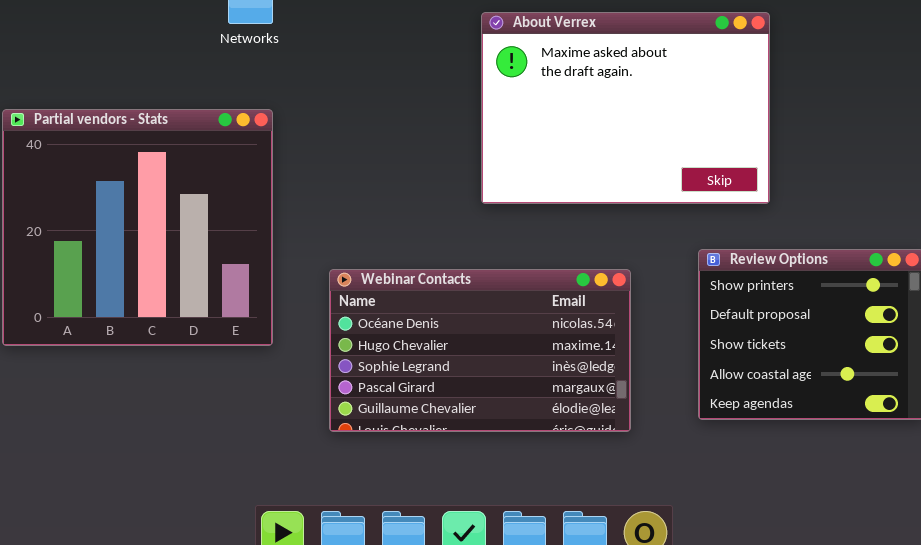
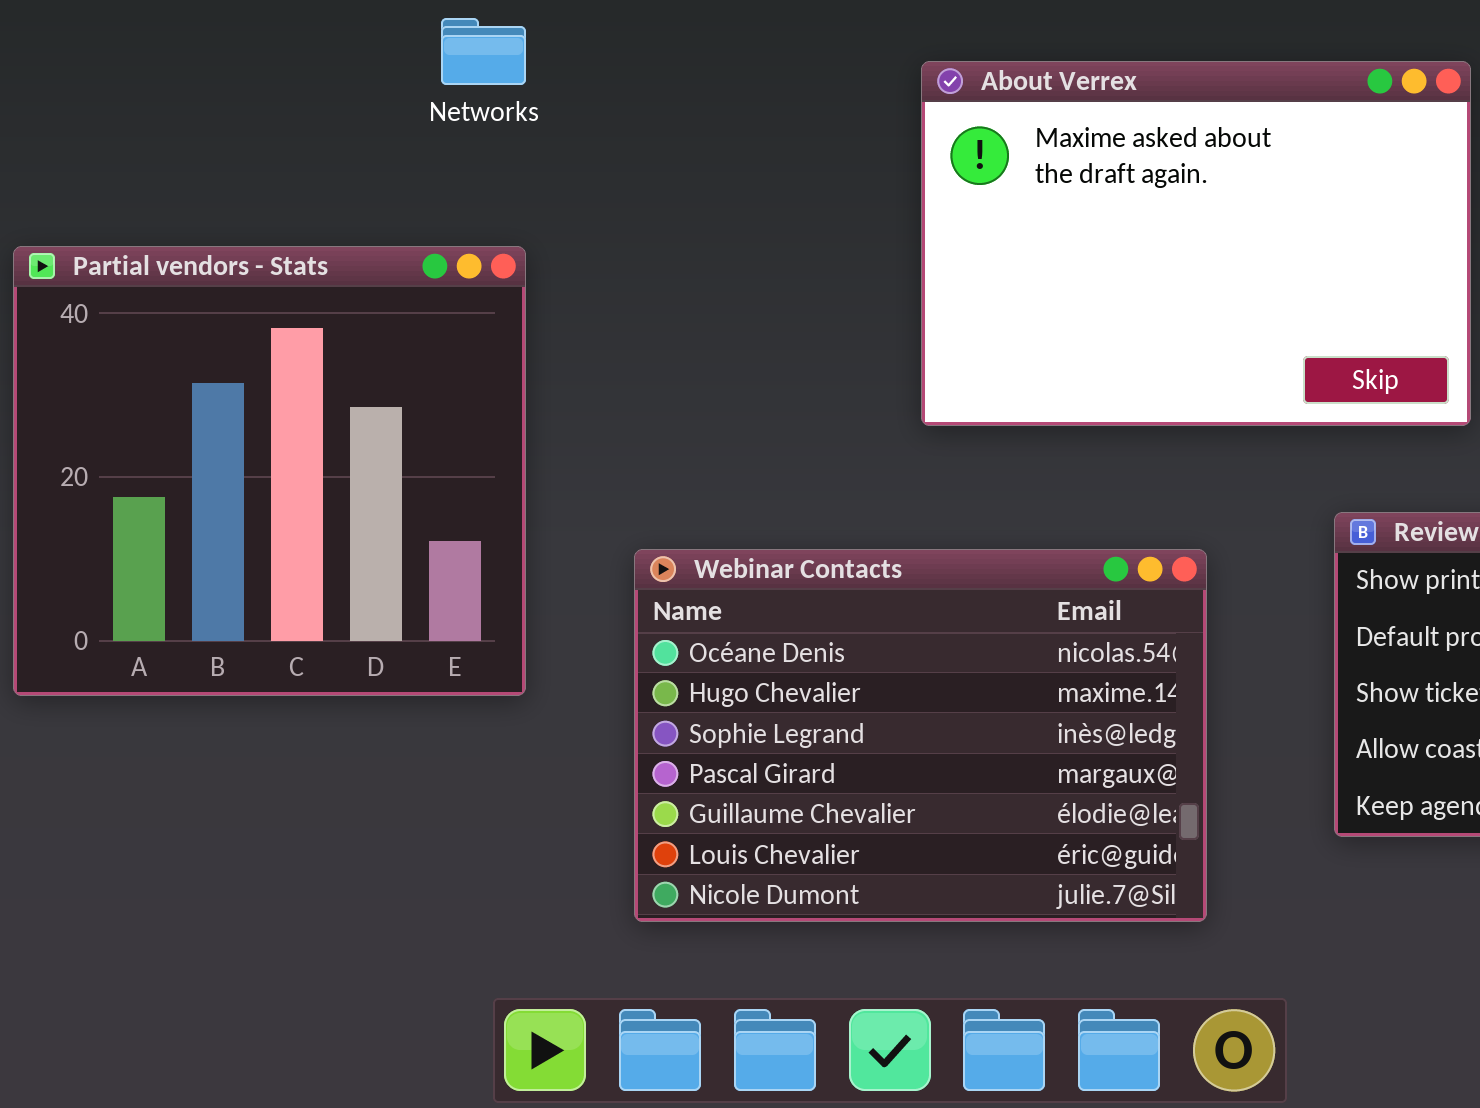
Webinar Contacts: [329,269,631,432] -> [634,549,1207,922], resized

